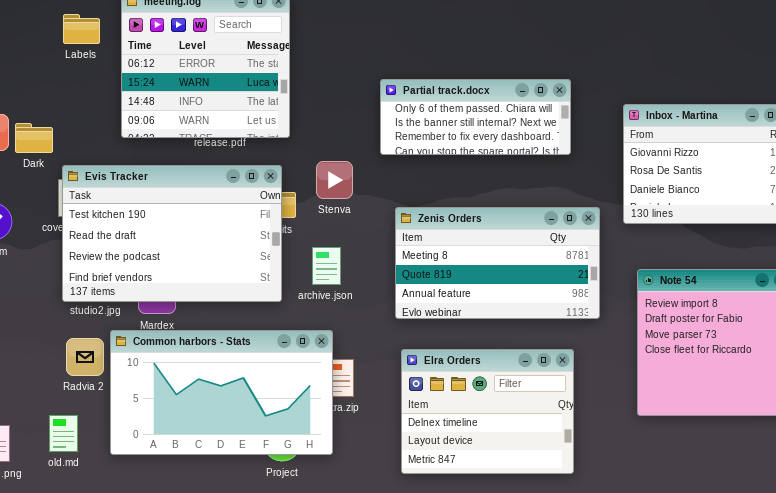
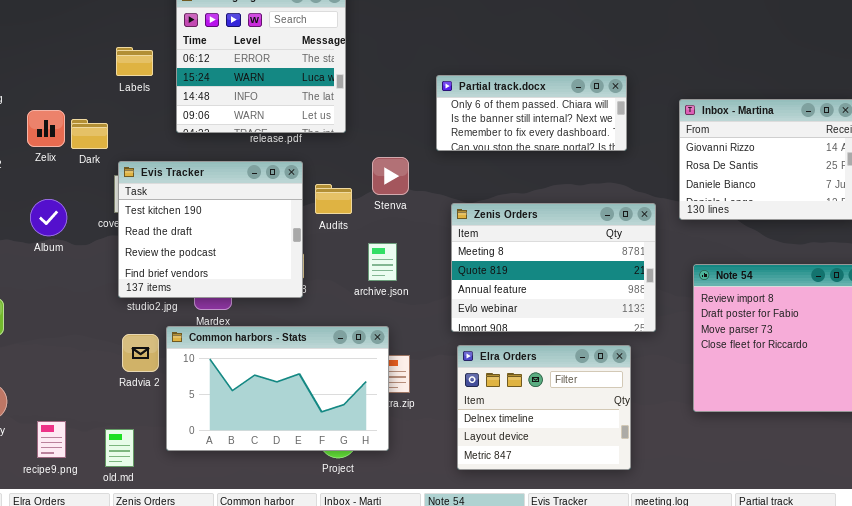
Labels: [63,14,100,44] -> [116,47,153,76], moved
Evis Tracker: [62,165,282,302] -> [118,161,303,298], resized
Zenis Orders: [395,207,600,319] -> [451,203,656,332], resized
old.md: [49,415,78,452] -> [105,429,134,467], moved

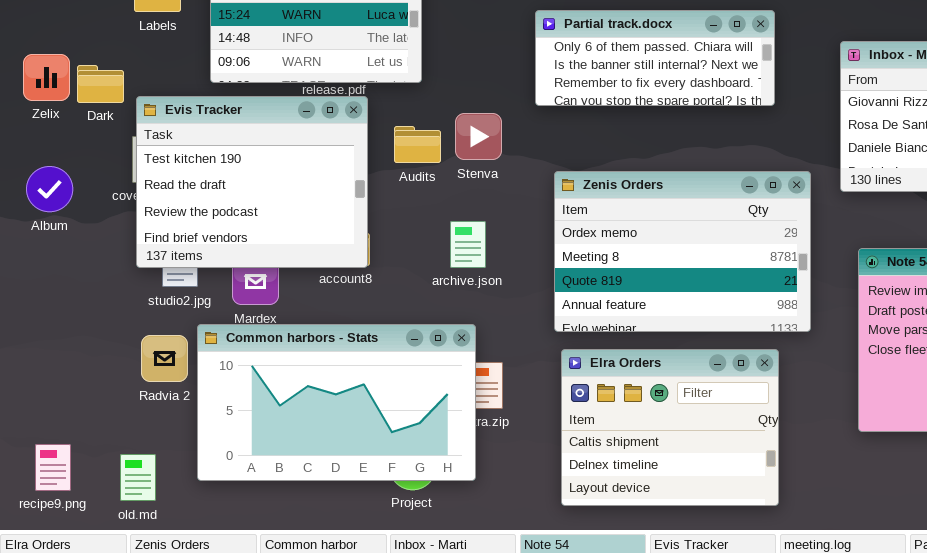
Evis Tracker: [118,161,303,298] -> [136,96,368,268], moved
Audits: [315,184,352,214] -> [394,126,441,163], moved
Zenis Orders: [451,203,656,332] -> [554,171,811,332], scrolled up 1 row
Elra Orders: [457,345,631,470] -> [561,349,779,506], scrolled up 1 row

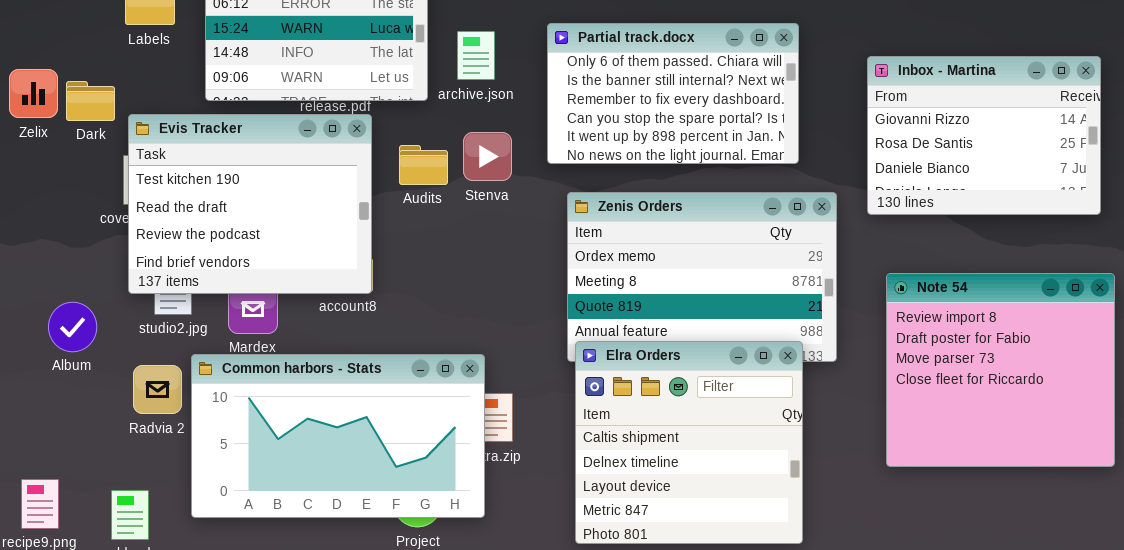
Partial track.docx: [535,10,775,106] -> [547,23,799,164], resized
Album: [26,166,73,212] -> [48,302,97,352], moved
archive.json: [450,221,486,268] -> [457,31,495,80], moved
Elra Orders: [561,349,779,506] -> [575,341,803,544], resized

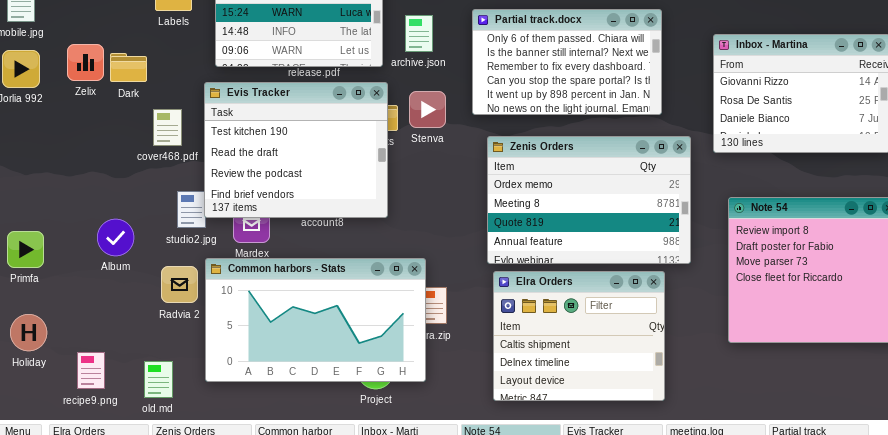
Evis Tracker: [128,114,372,294] -> [204,82,388,218], moved
Elra Orders: [575,341,803,544] -> [493,271,665,401], resized

